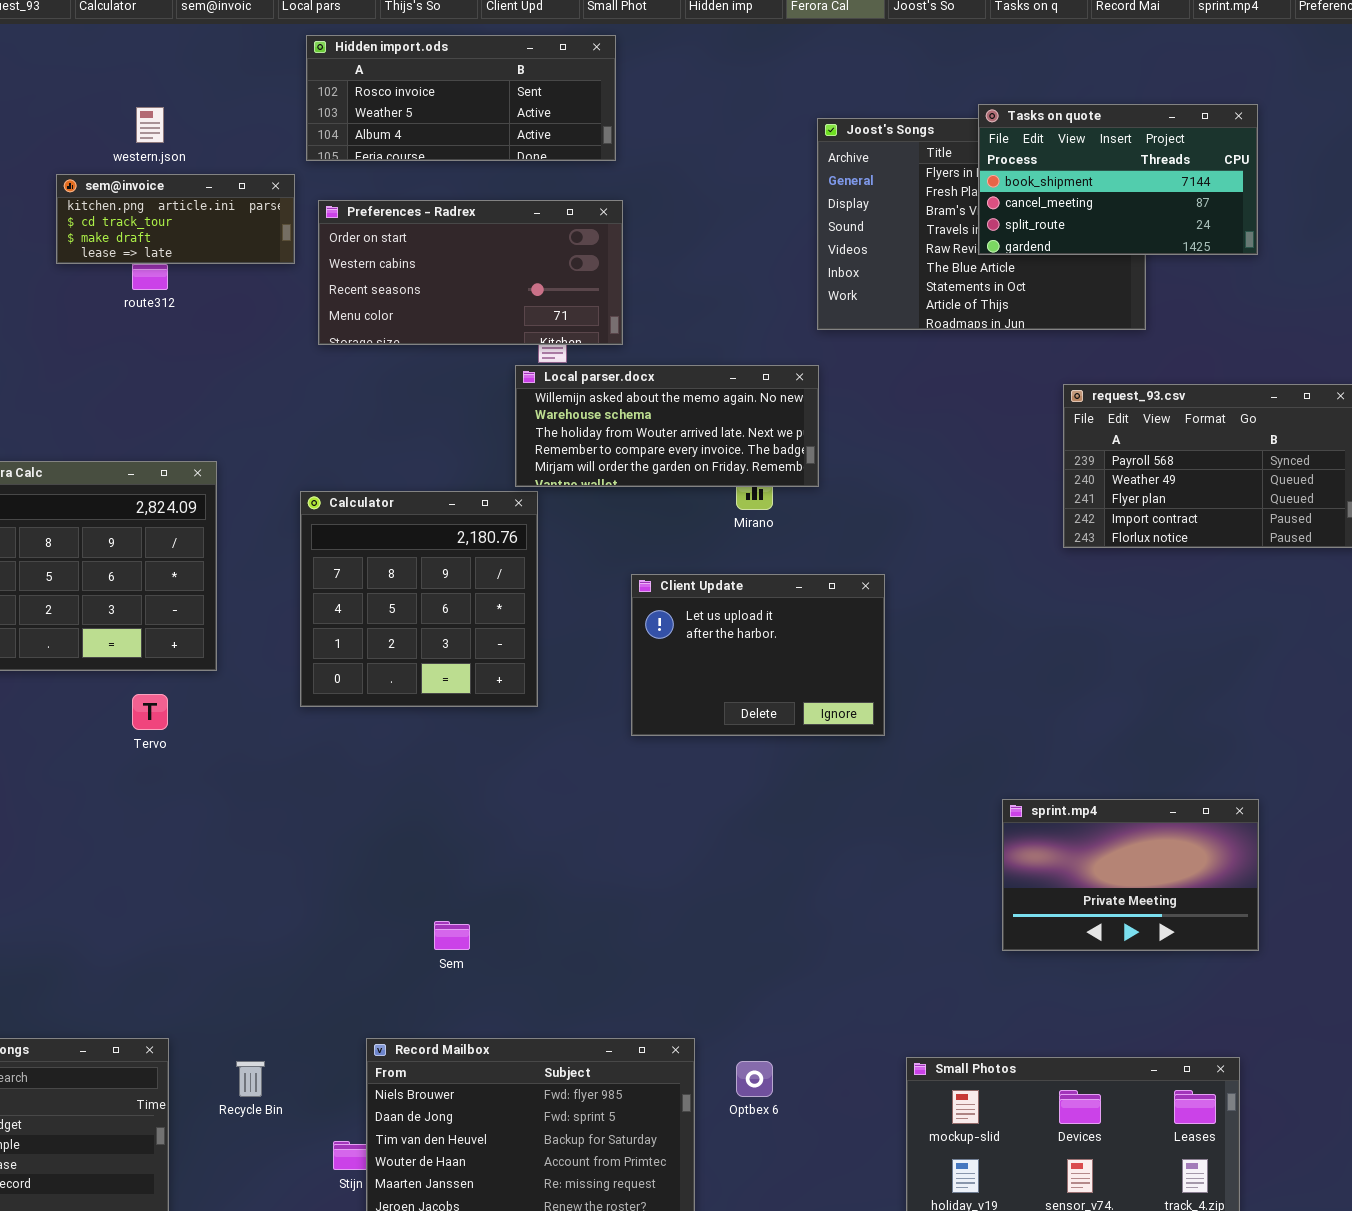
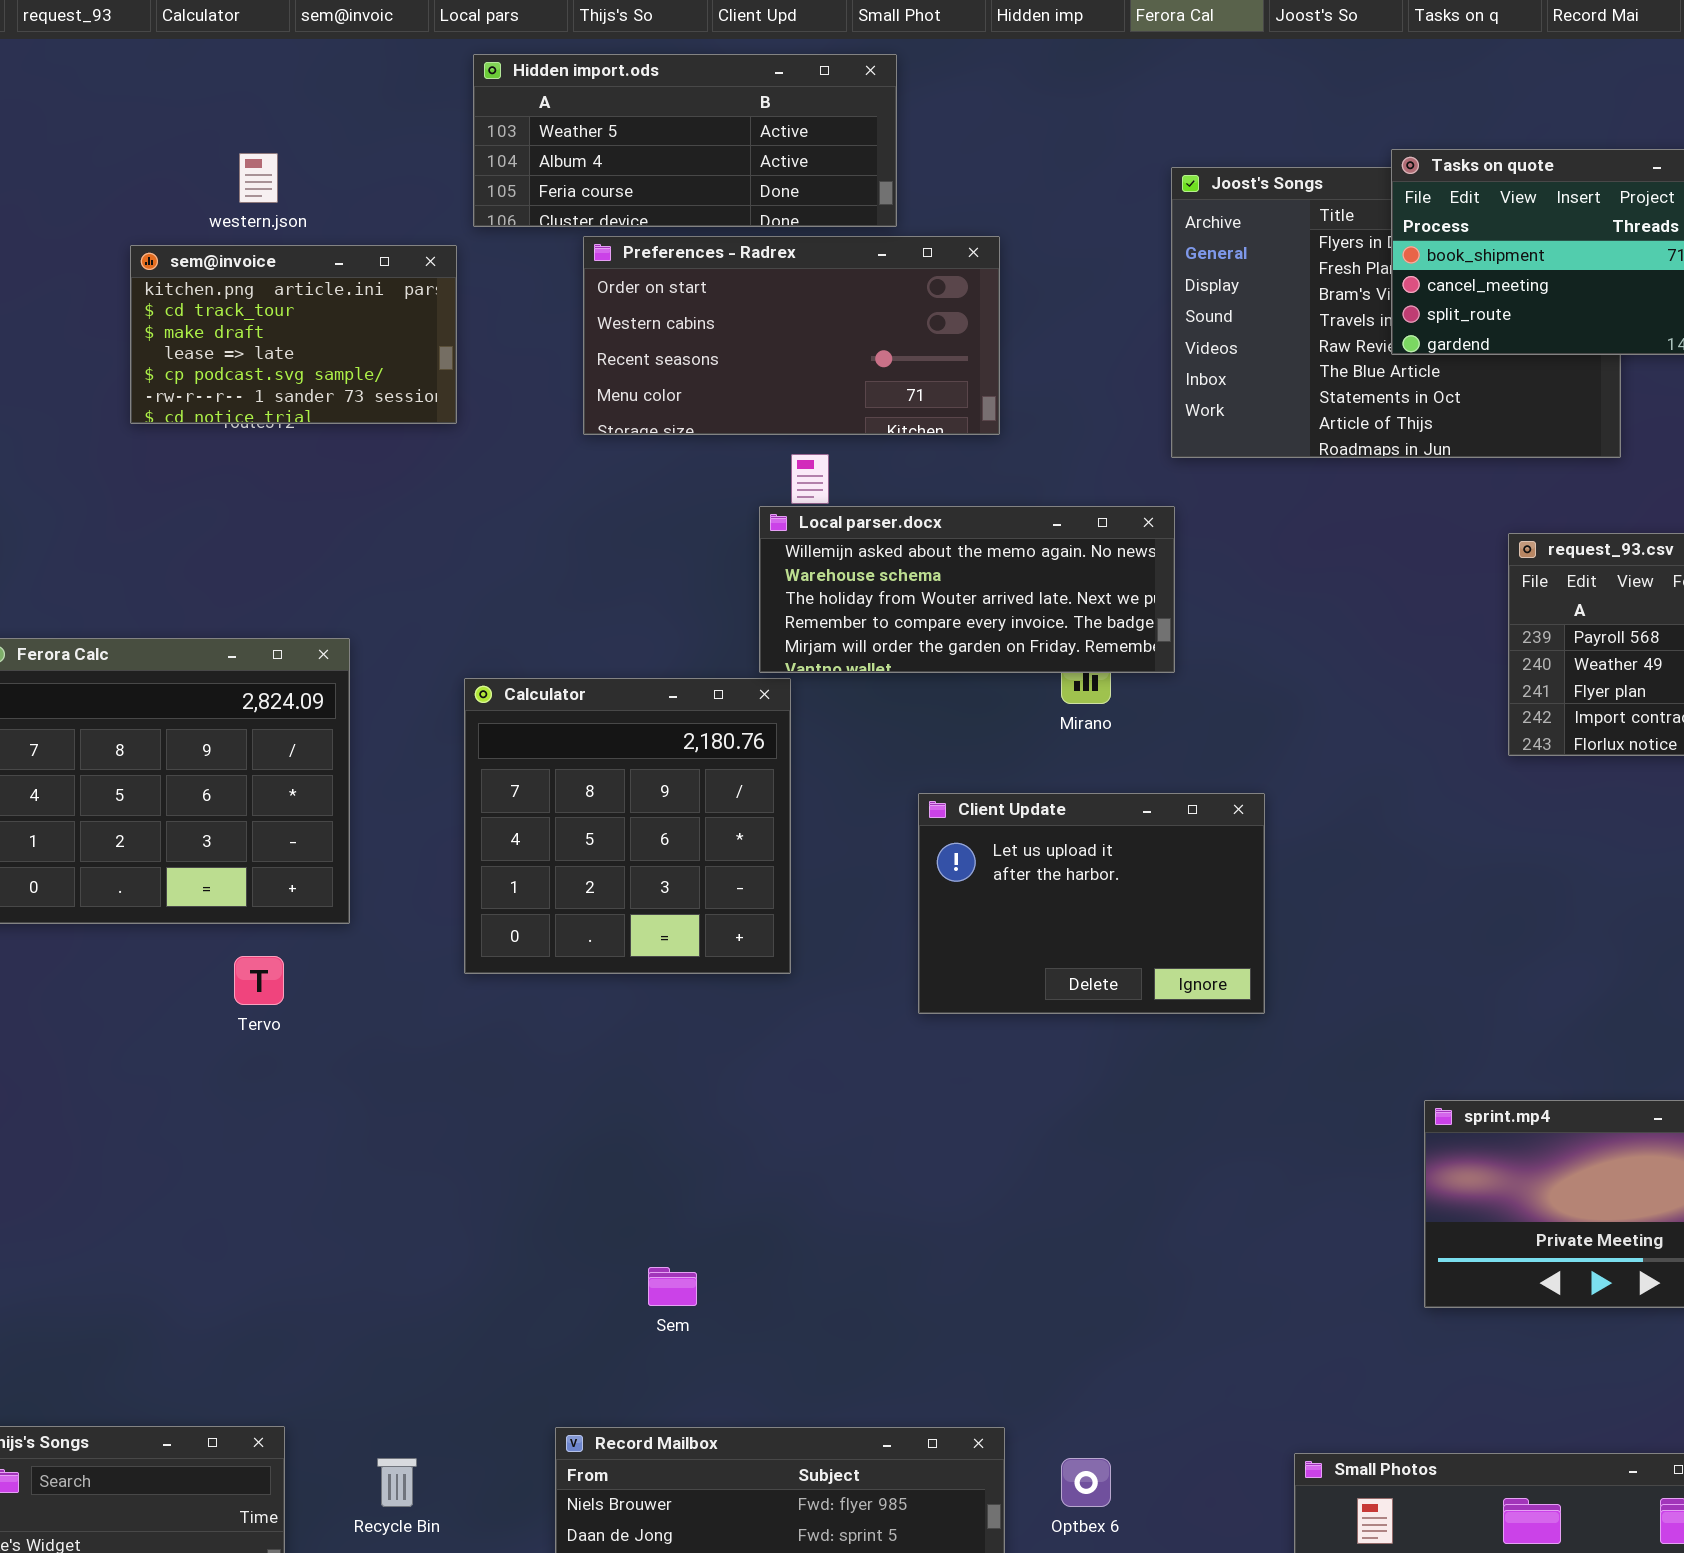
Hidden import.ods: [306,35,616,161] -> [473,54,897,227], scrolled down 1 row
sem@invoice: [56,174,295,264] -> [130,245,457,424], resized
Preferences - Radrex: [318,200,623,345] -> [583,236,1000,435], moved

